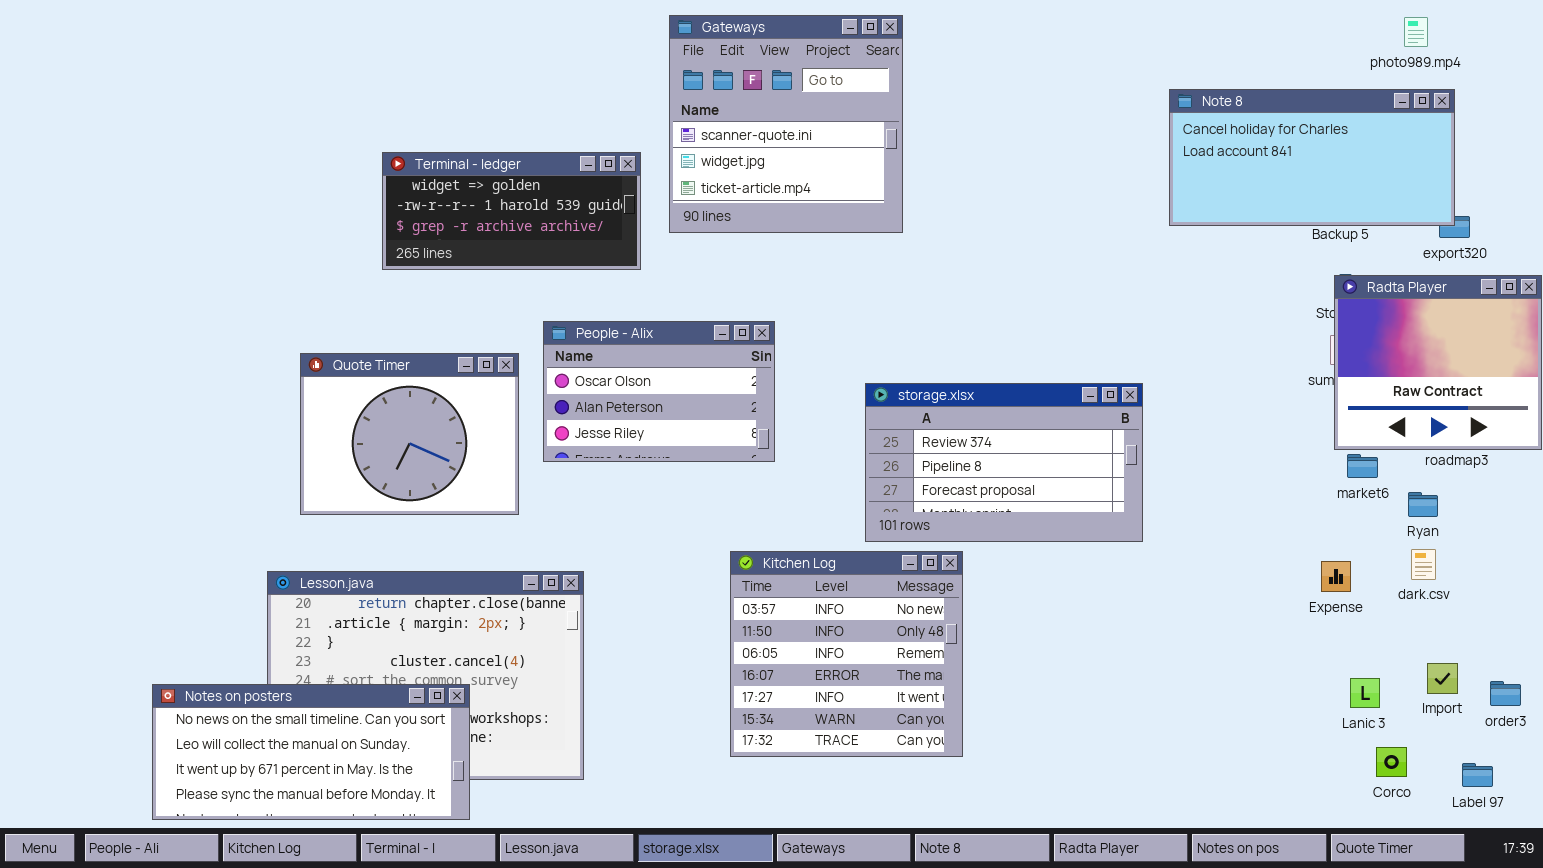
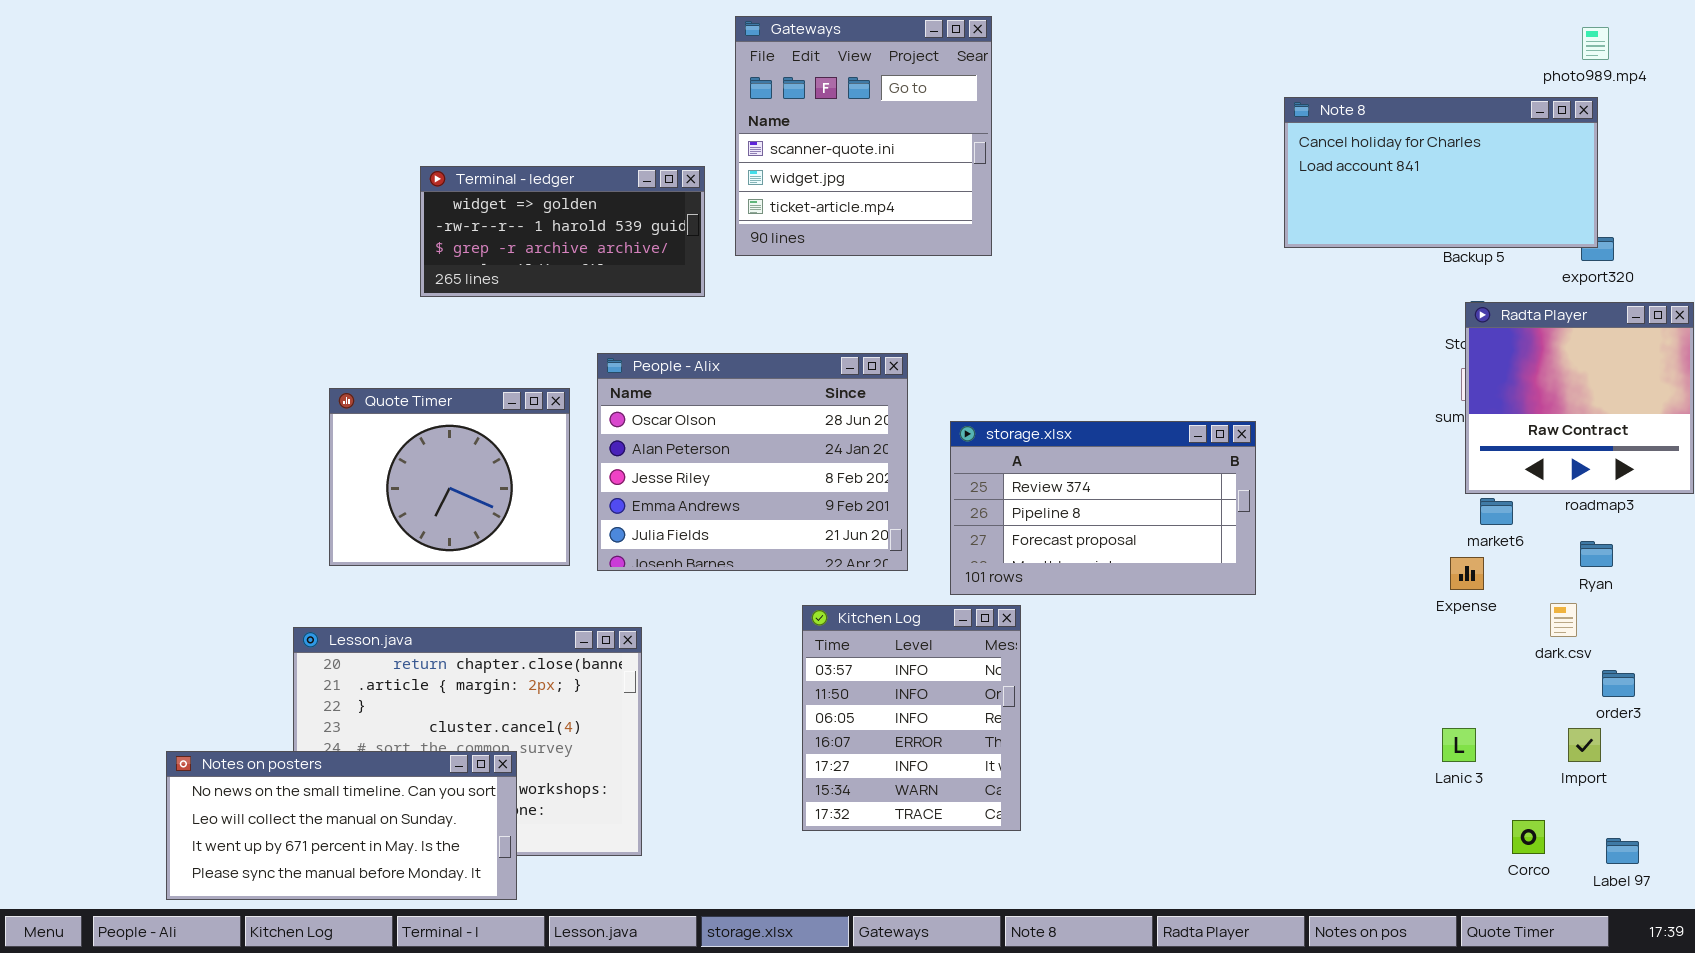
photo989.mp4: [1404,17,1428,47] -> [1582,27,1609,60], moved
People - Alix: [543,321,775,462] -> [597,353,908,571], resized
Ryan: [1408,492,1438,517] -> [1580,541,1613,567], moved
Kitchen Log: [730,551,963,757] -> [802,605,1021,831], resized
Expense: [1321,561,1351,592] -> [1450,557,1484,590], moved
Lanic 3: [1350,678,1380,708] -> [1442,728,1476,762], moved
order3: [1490,681,1521,706] -> [1602,670,1635,697], moved

